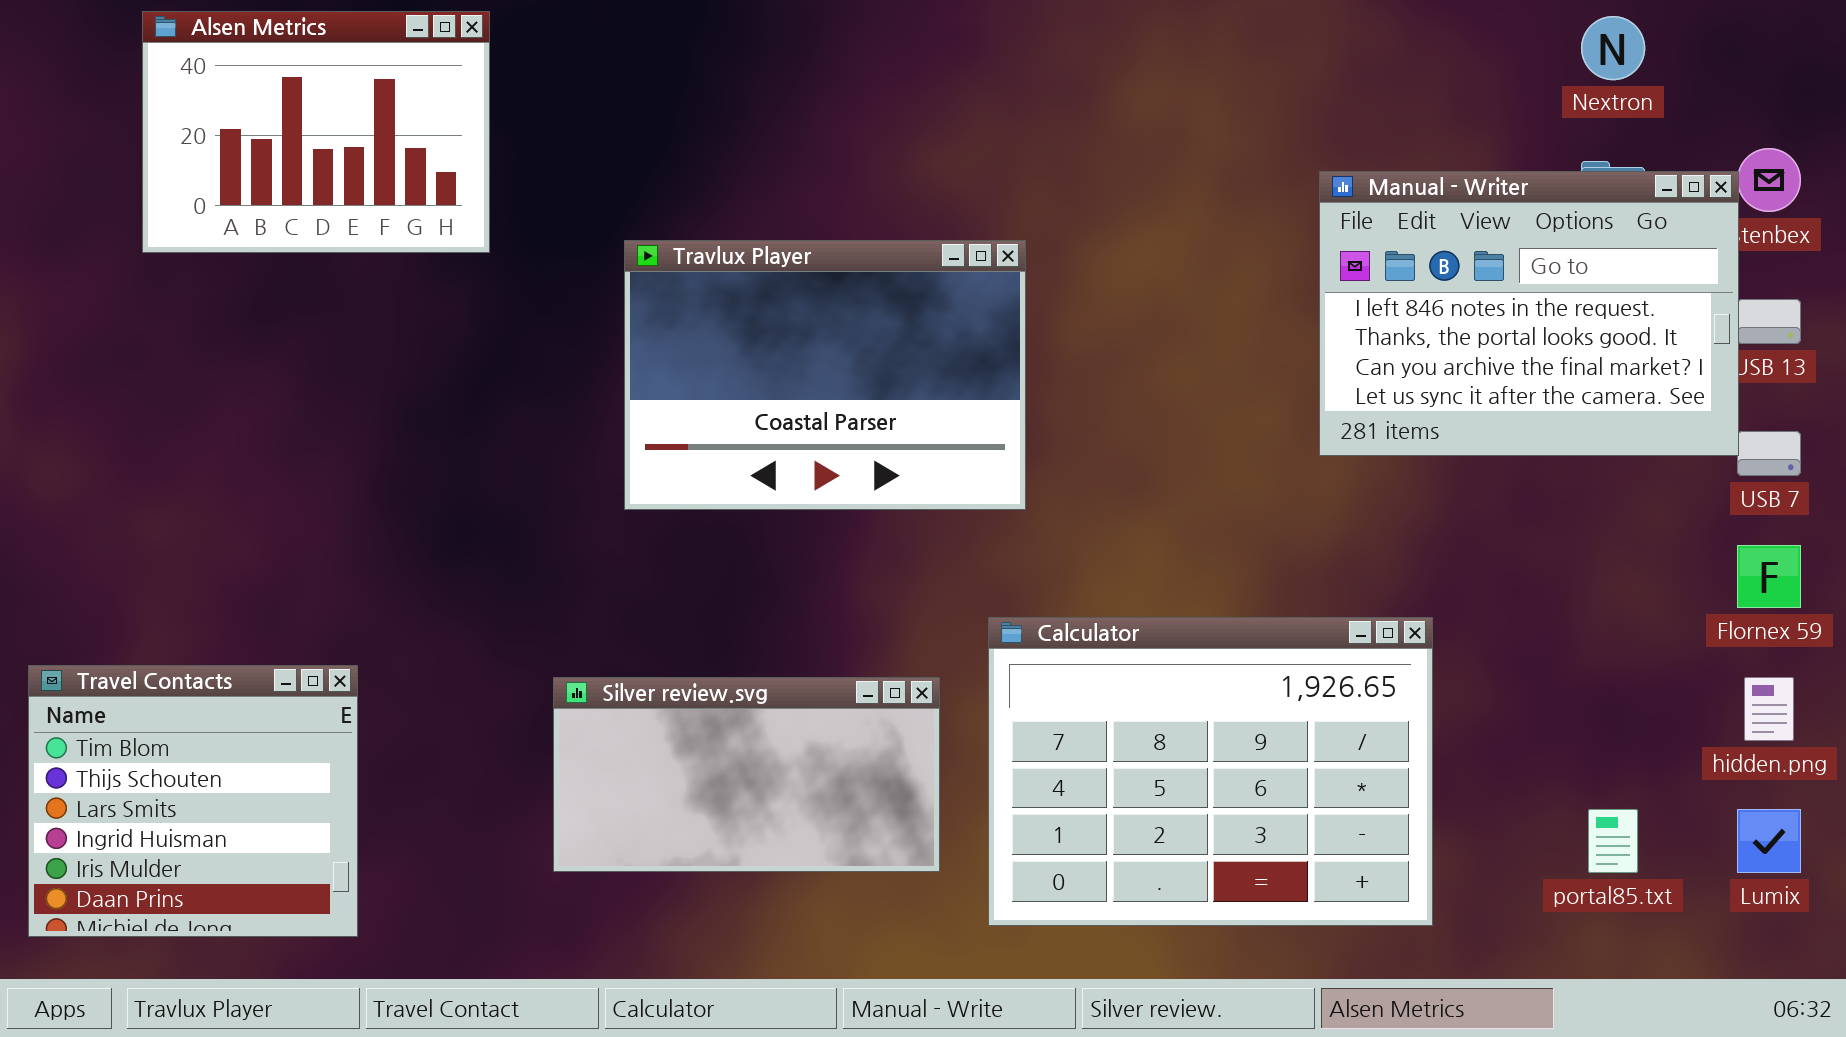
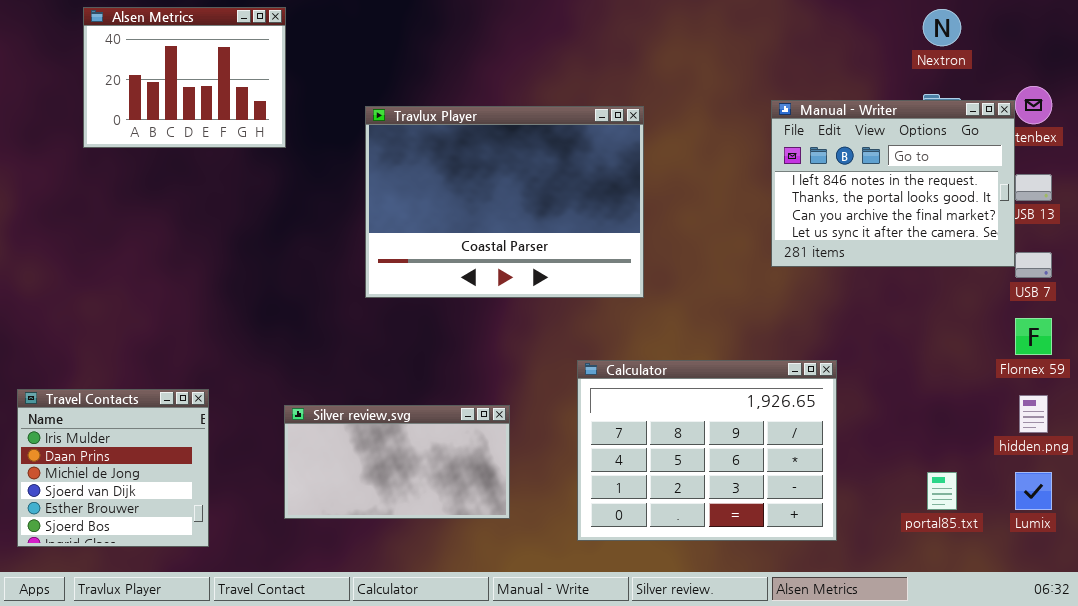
Travlux Player: [624,240,1026,510] -> [365,106,644,298], resized
Travel Contacts: [28,665,358,937] -> [17,389,209,547], scrolled down 4 rows
Silver review.svg: [553,677,940,872] -> [284,405,510,519], moved

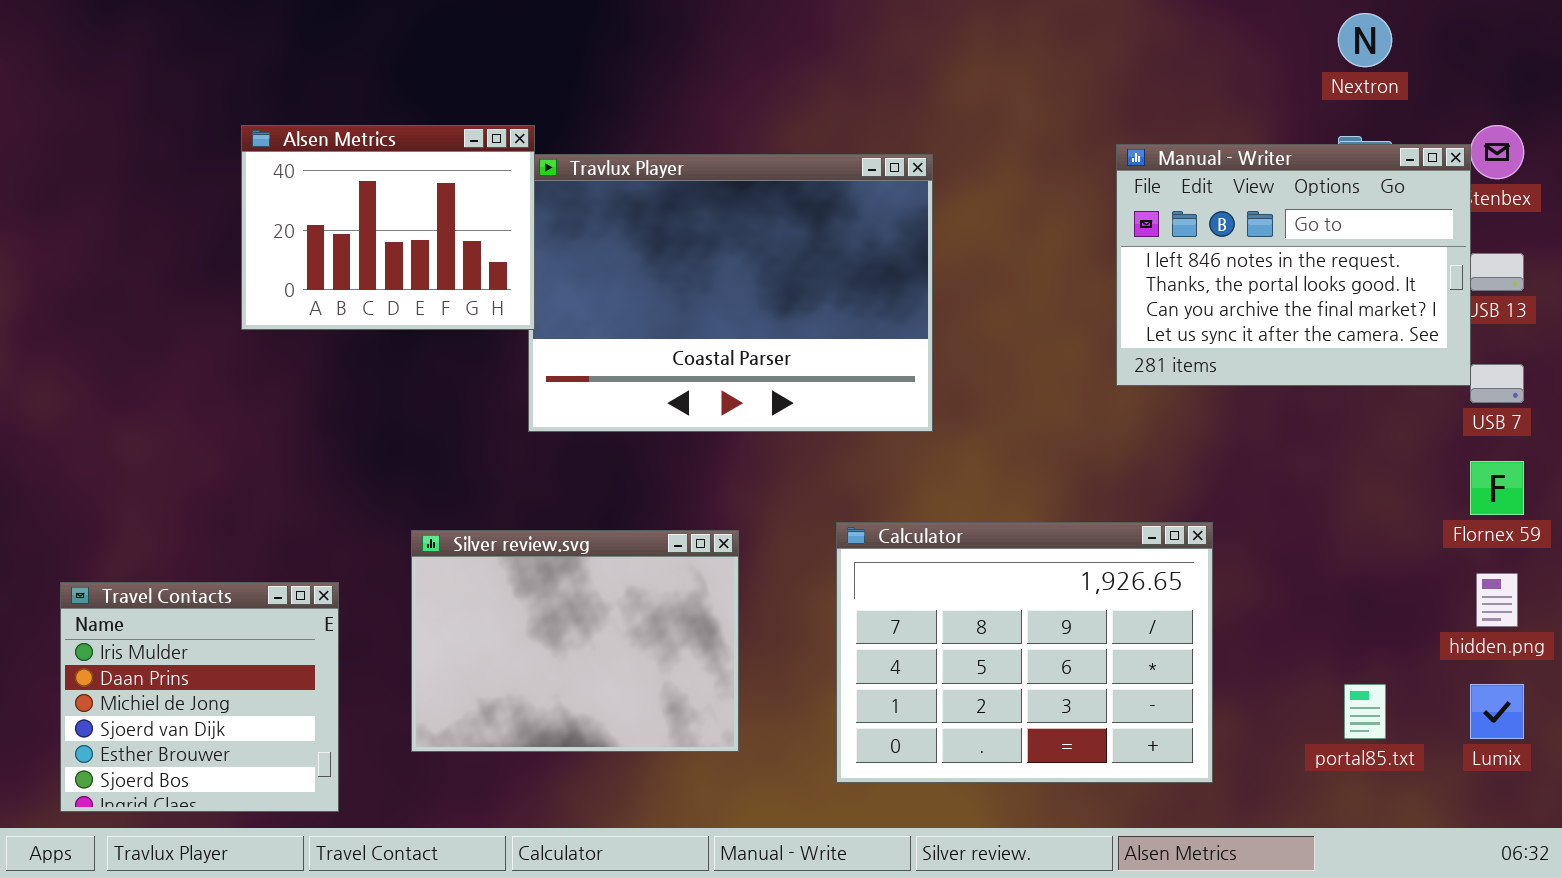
Alsen Metrics: [83,7,286,148] -> [241,125,535,330], moved
Travel Contacts: [17,389,209,547] -> [60,582,339,812], moved
Silver review.svg: [284,405,510,519] -> [411,530,739,752], resized

